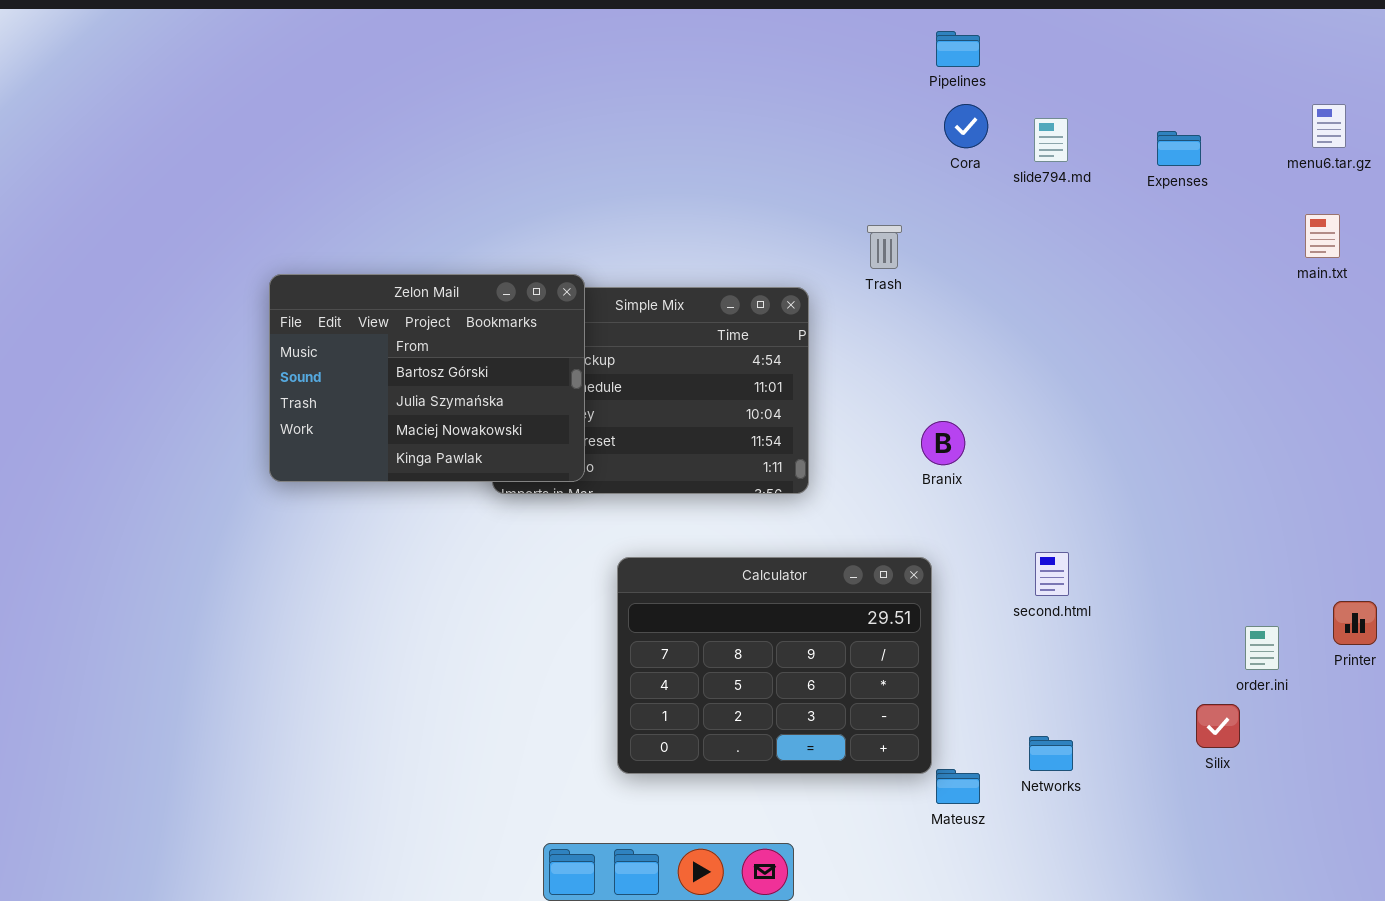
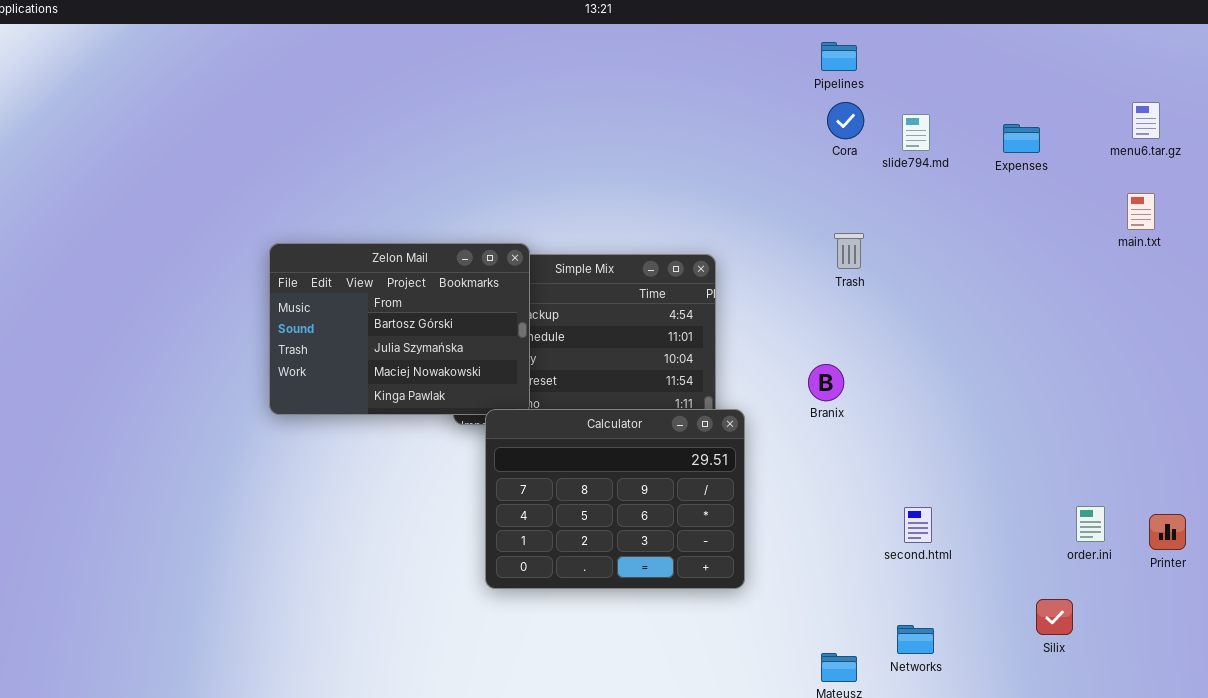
Trash: [867,225,902,269] -> [834,233,864,269], moved
second.html: [1035,552,1069,596] -> [904,507,932,543], moved
Calculator: [617,557,932,774] -> [485,409,745,589], moved
order.ini: [1245,626,1279,670] -> [1076,506,1105,542], moved

